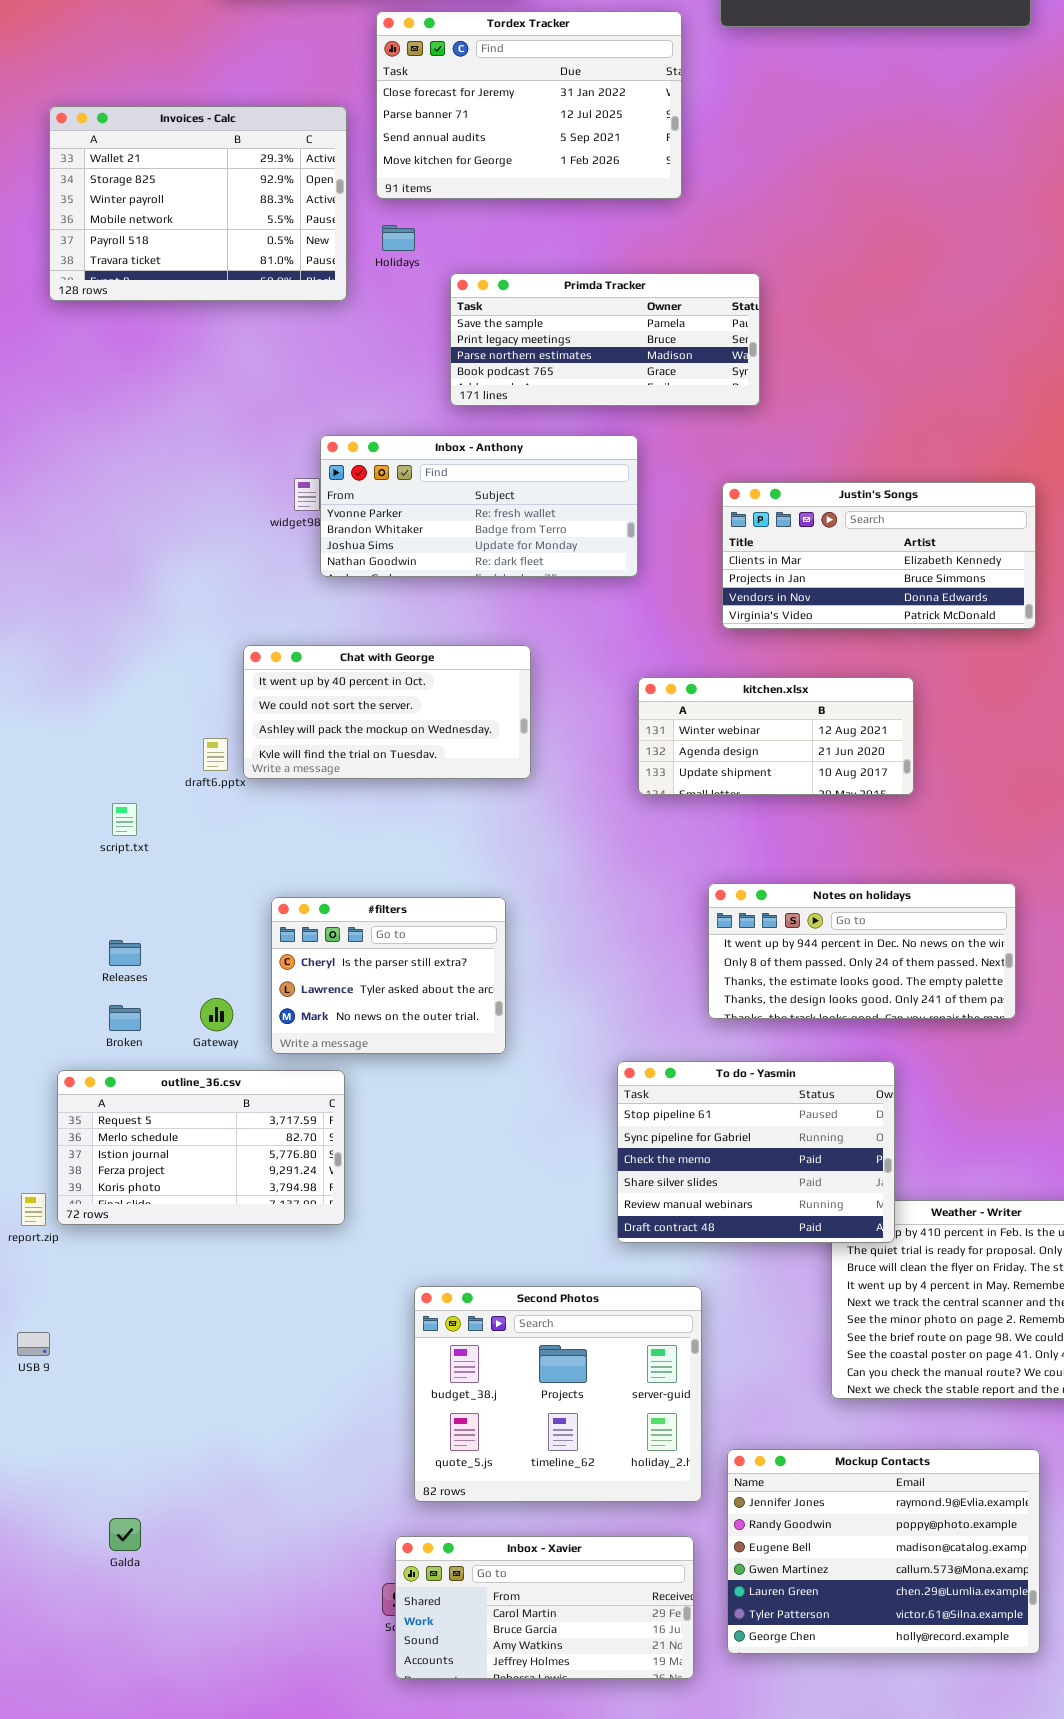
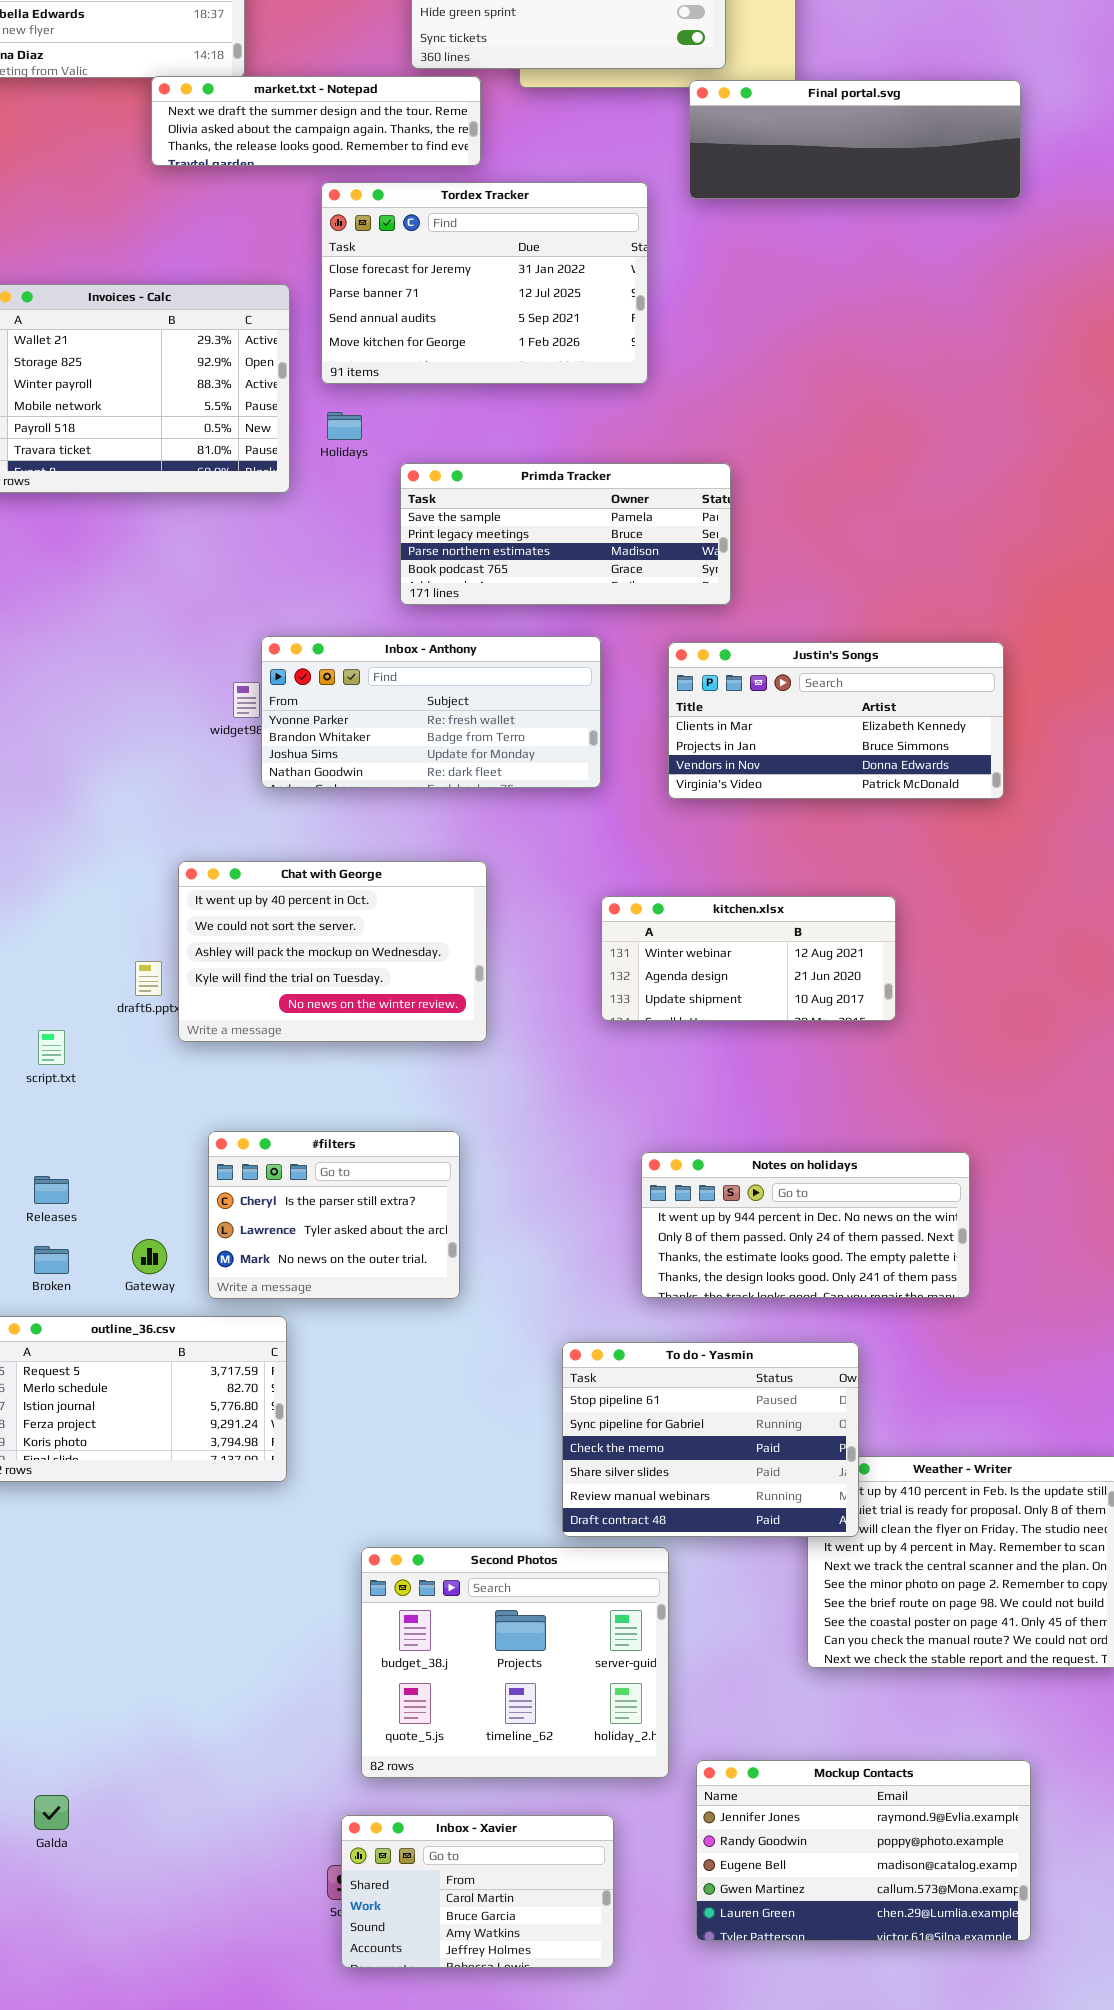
Justin's Songs: [722,482,1036,629] -> [668,642,1004,799], moved
Chat with George: [243,645,531,779] -> [178,861,487,1042], resized
Notes on holidays: [708,883,1016,1019] -> [641,1152,970,1298], moved
To do - Yasmin: [617,1061,895,1243] -> [562,1342,859,1537], moved
Mockup Contacts: [727,1449,1040,1654] -> [696,1760,1031,1941], resized
Inbox - Xavier: [395,1536,694,1679] -> [341,1815,614,1968], resized

